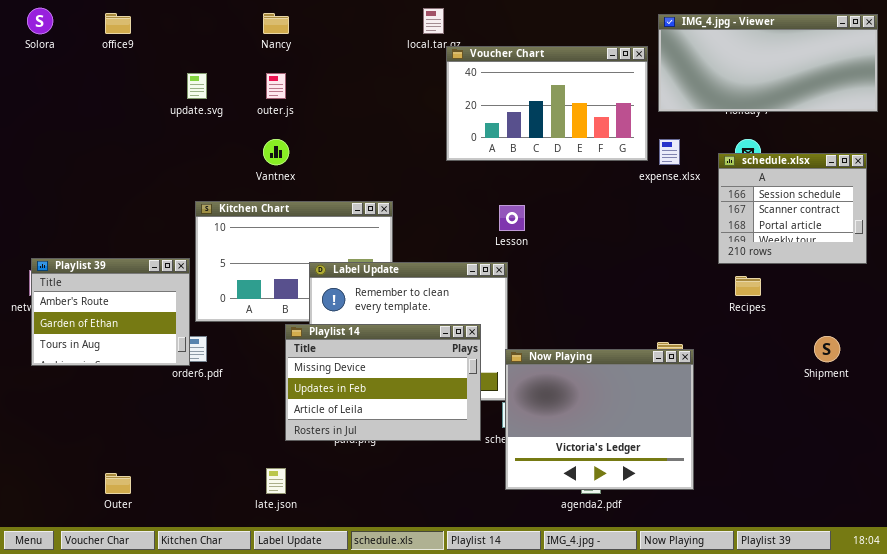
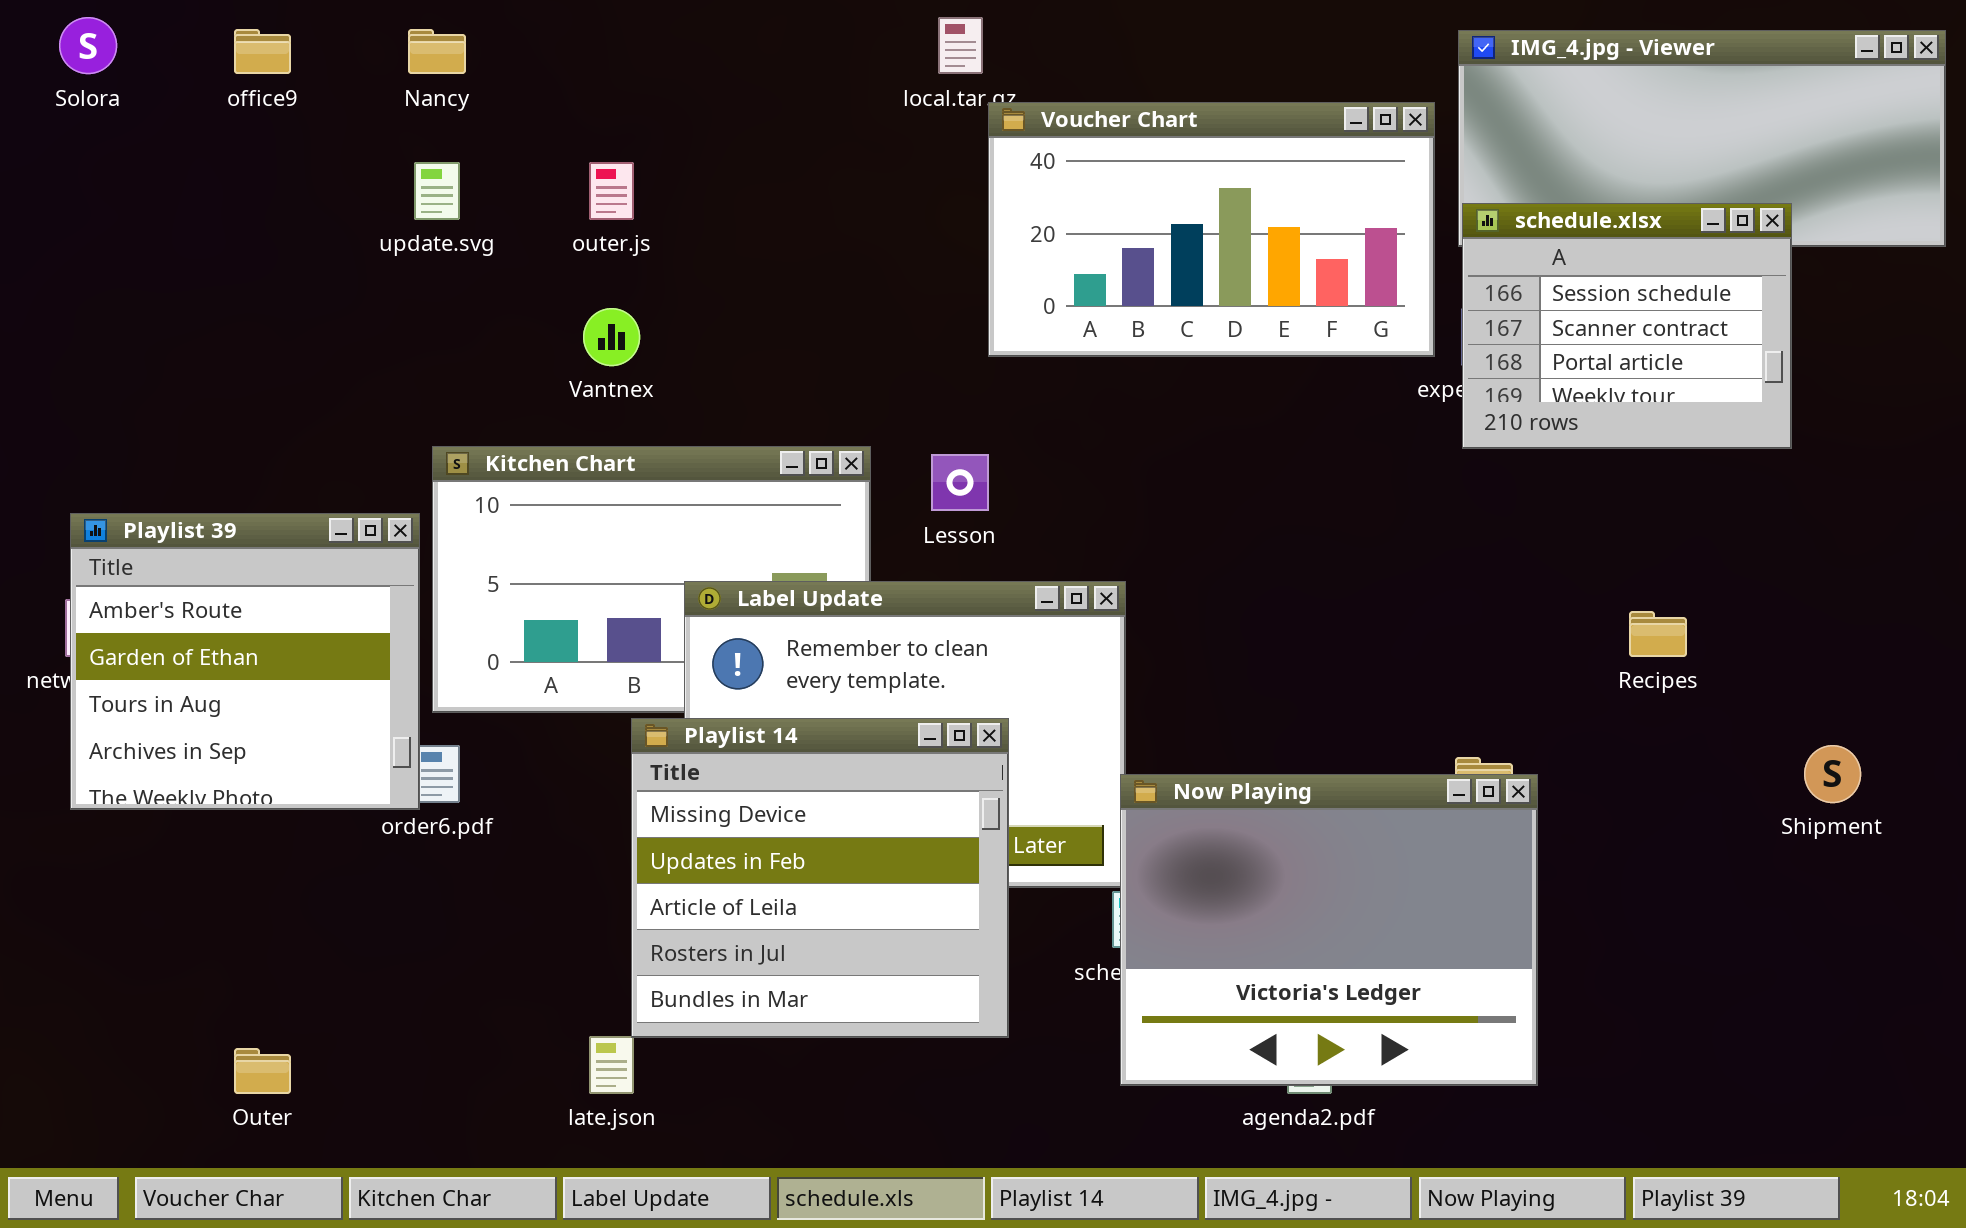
Nancy: [263,13,289,34] -> [408,29,466,74], moved
schedule.xlsx: [718,153,867,264] -> [1462,203,1792,449], moved
Lesson: [499,205,525,231] -> [931,454,989,511], moved
Playlist 39: [31,258,190,366] -> [70,513,420,810], resized
Playlist 14: [285,324,481,441] -> [631,718,1009,1038], resized

